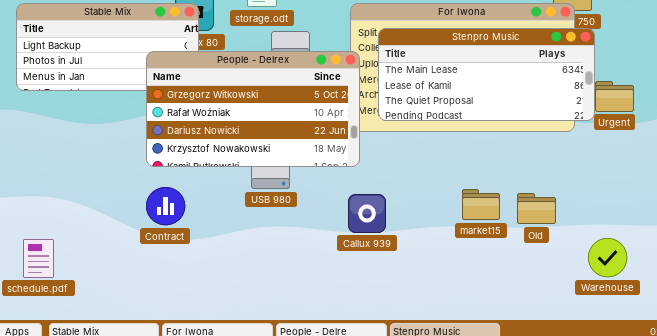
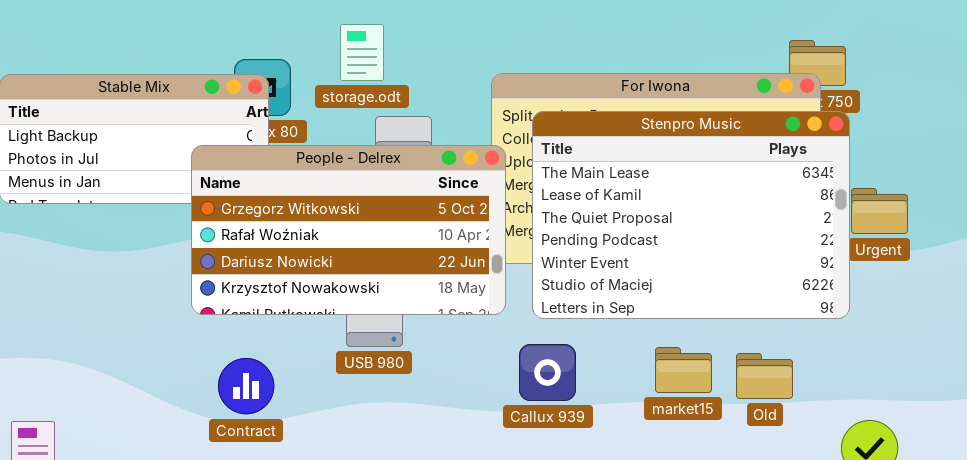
Stenpro Music: [378,28,595,121] -> [532,111,850,319], resized
Contract: [146,187,185,225] -> [218,358,274,414], moved
Callux 939: [348,194,386,233] -> [519,344,576,401], moved

